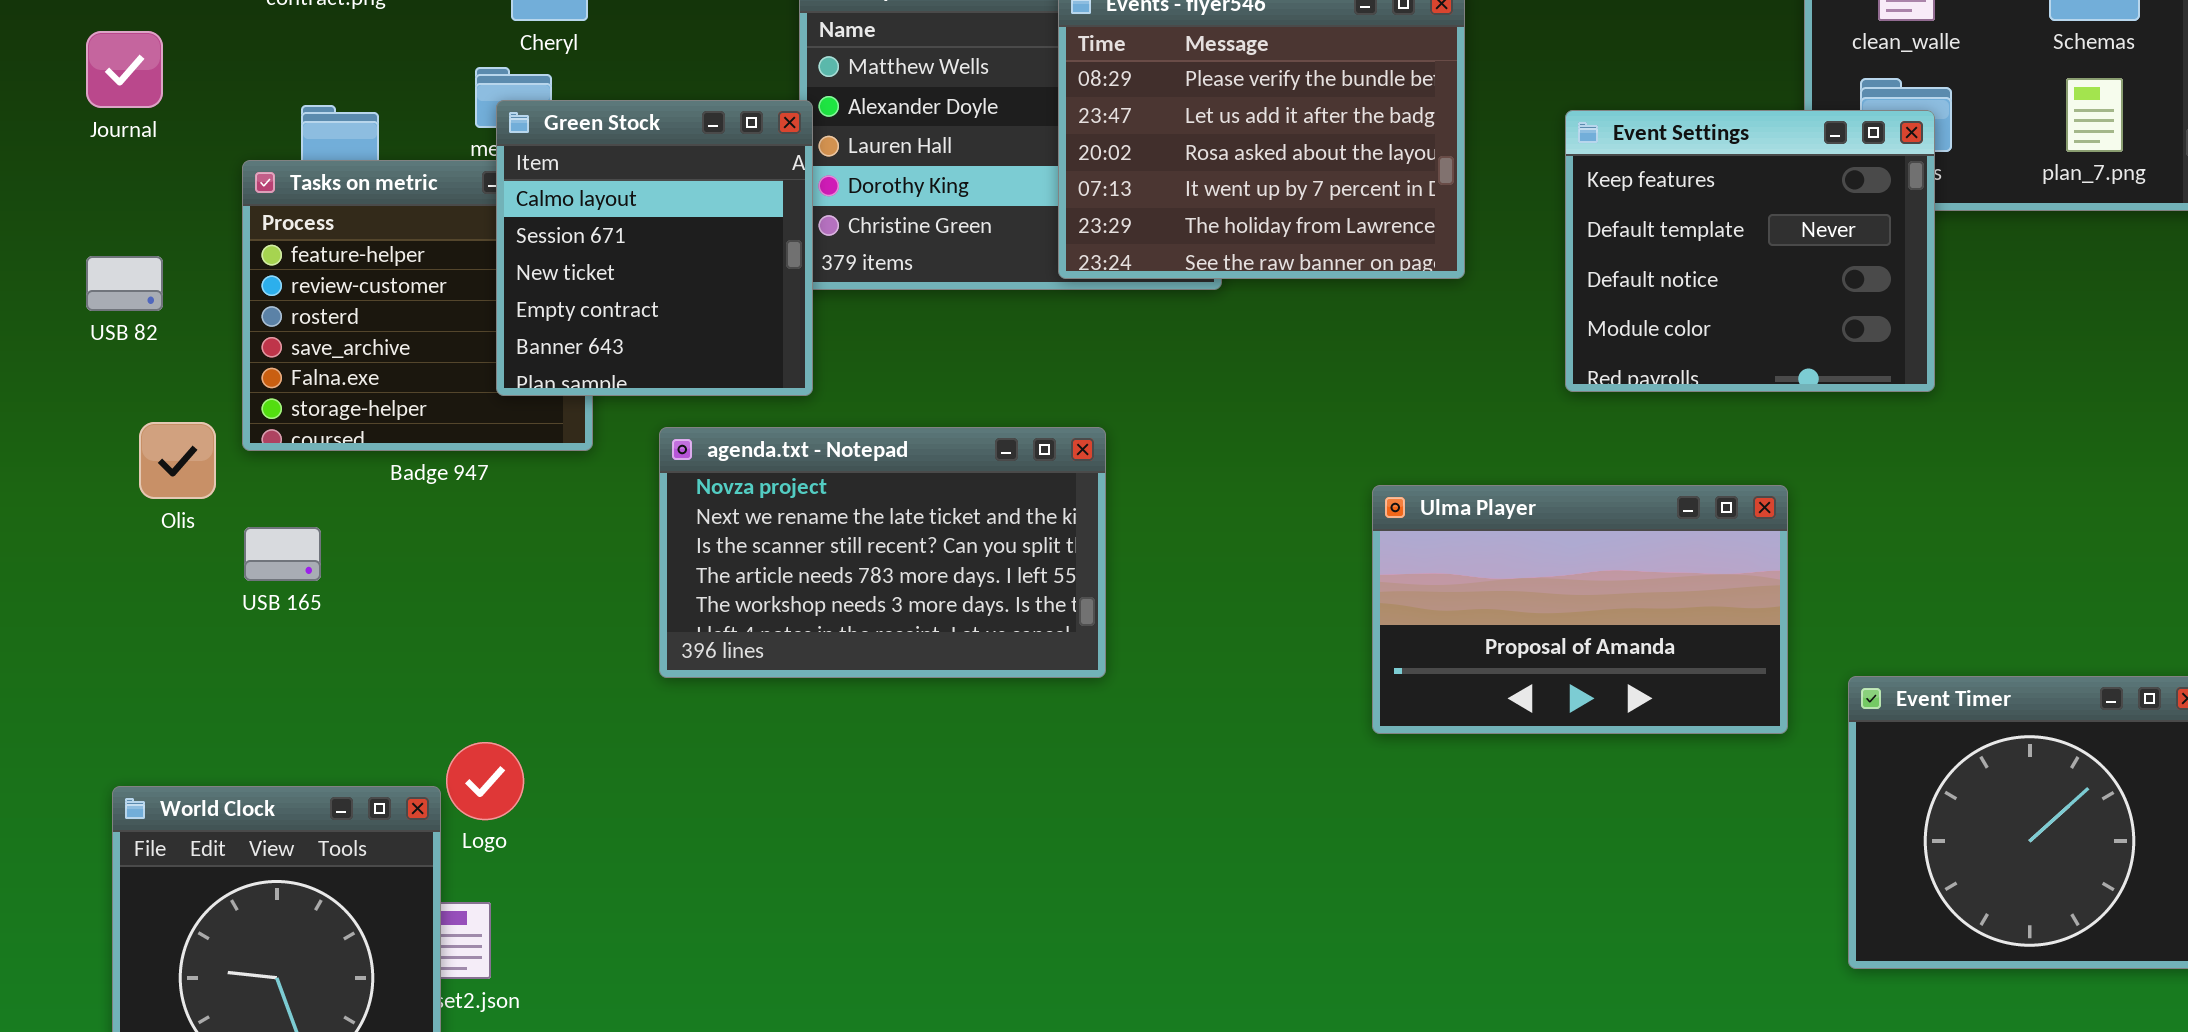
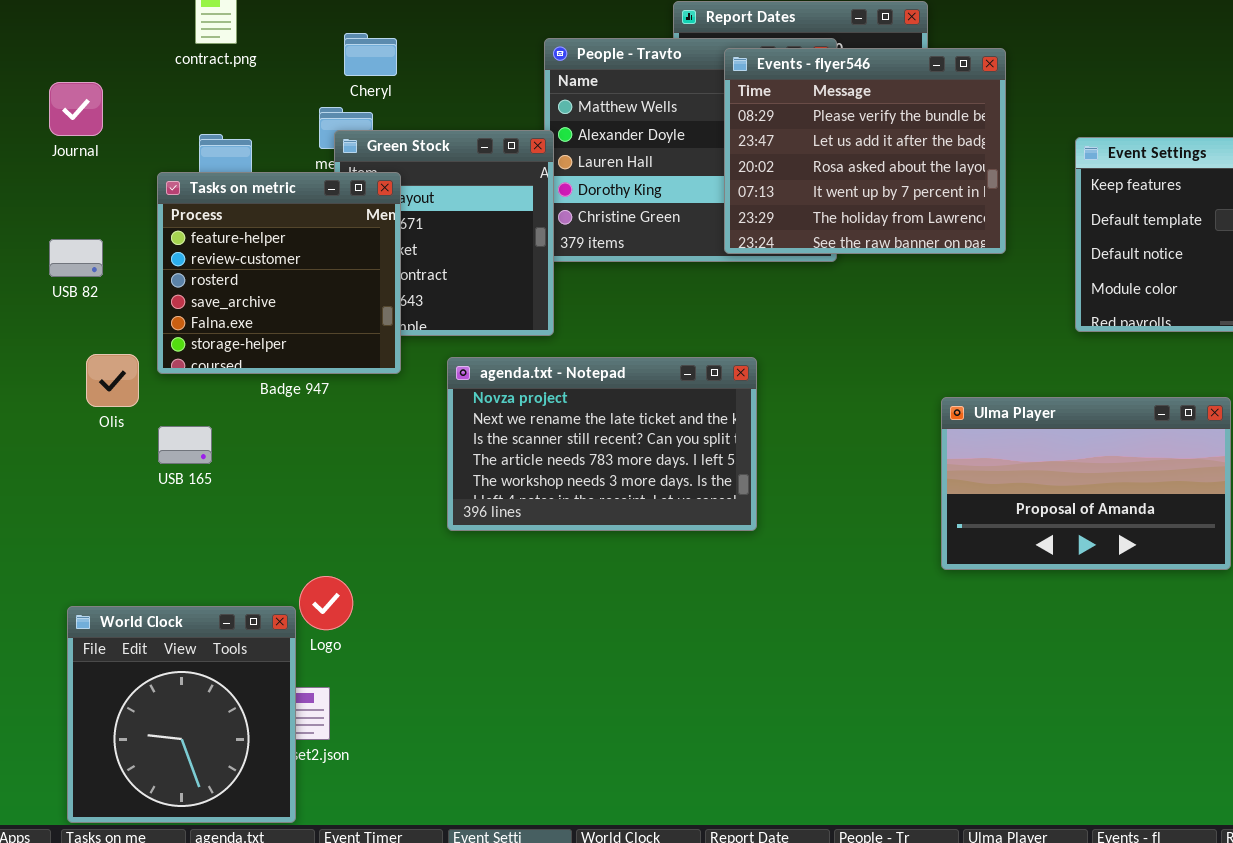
Tasks on metric: [242,160,593,451] -> [157,172,401,374], raised

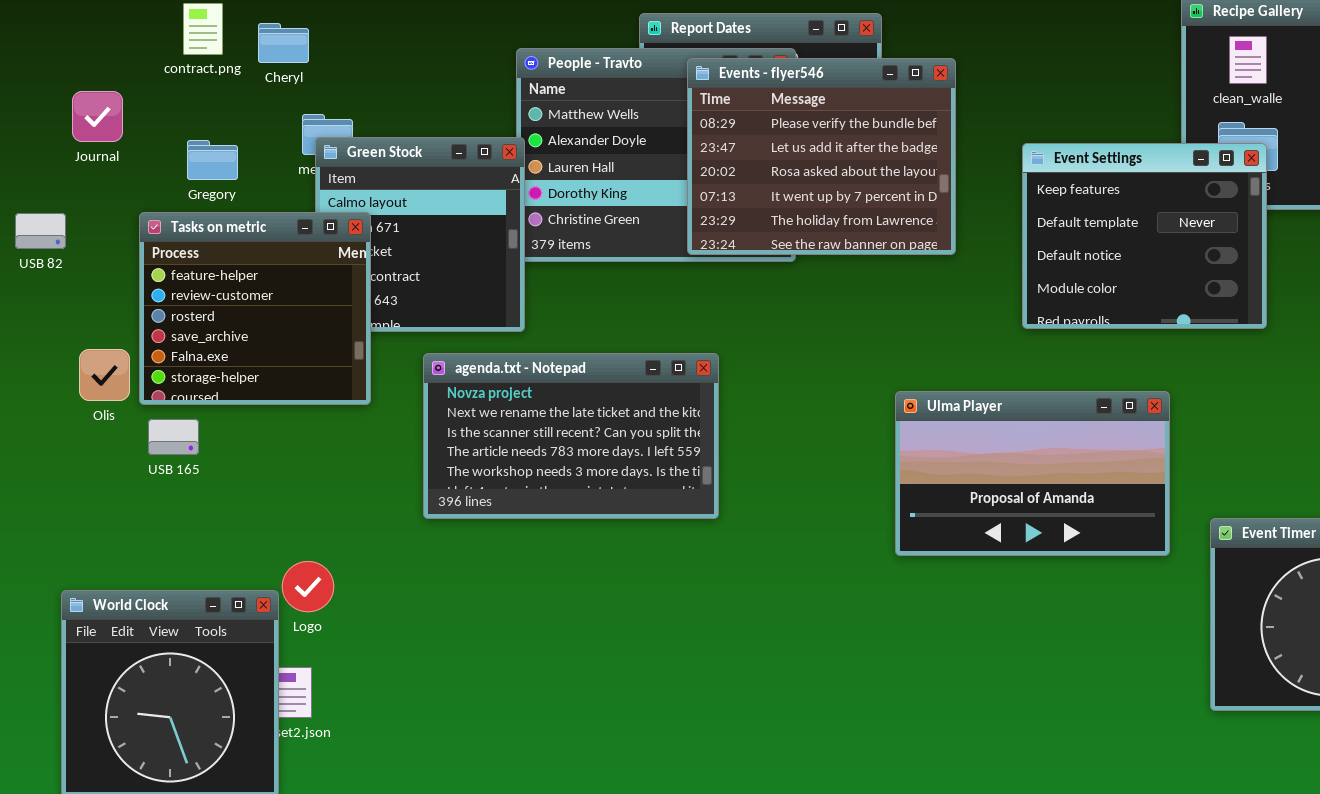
Cheryl: [344,33,397,76] -> [258,23,309,63], moved
Journal: [49,82,103,136] -> [72,91,123,142], moved
Tasks on metric: [157,172,401,374] -> [139,212,371,405], moved
USB 82: [49,239,103,277] -> [15,213,66,249], moved

